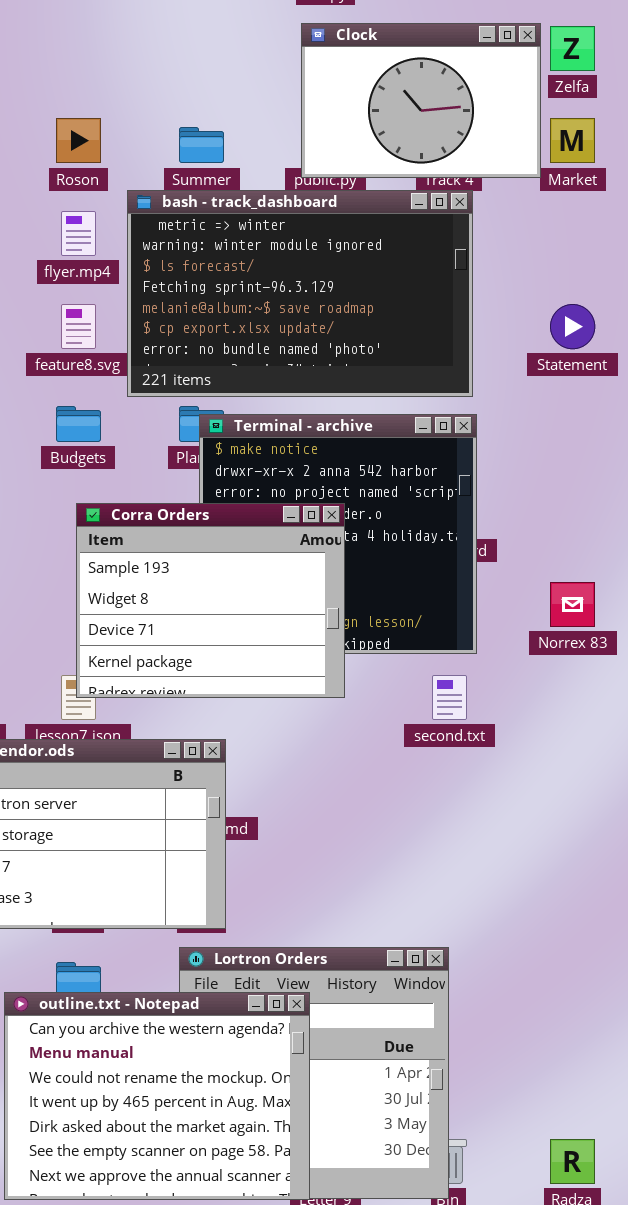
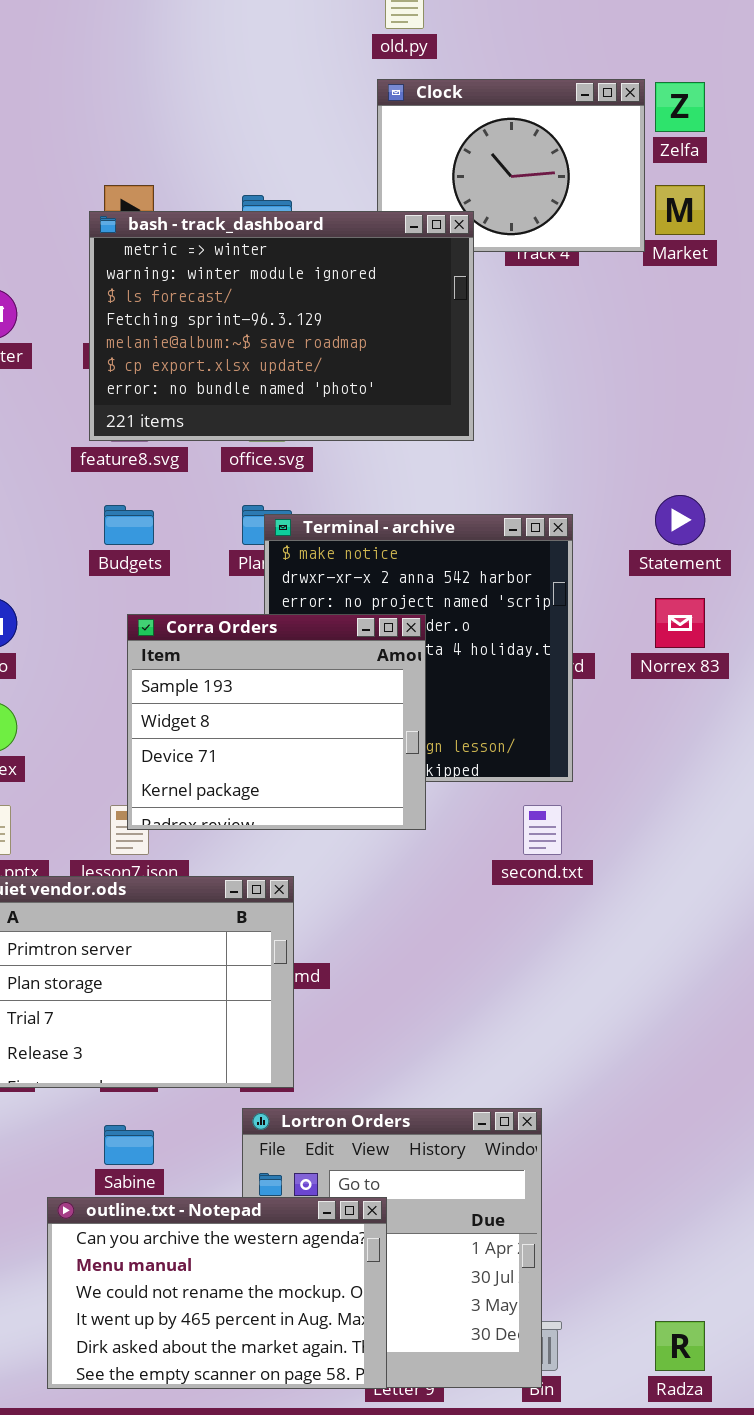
bash - track_dashboard: [127,190,473,397] -> [89,211,474,441], moved
Statement: [550,304,595,349] -> [655,495,705,545], moved
Norrex 83: [550,582,595,627] -> [655,598,705,648], moved
outline.txt - Notepad: [4,992,310,1200] -> [47,1197,387,1389], resized

